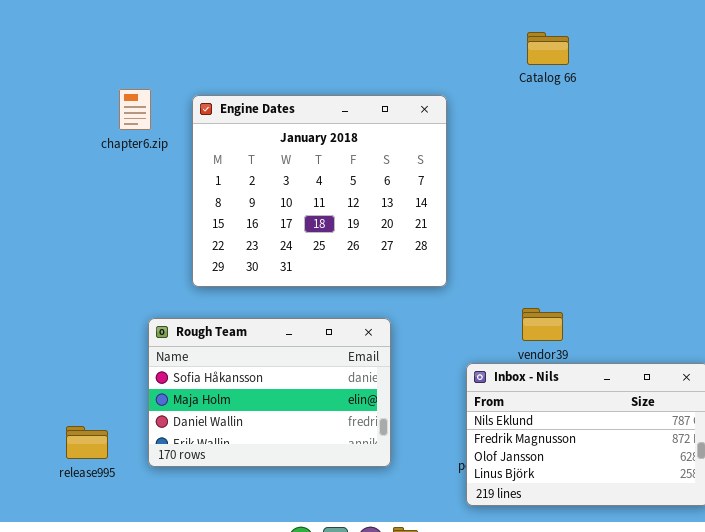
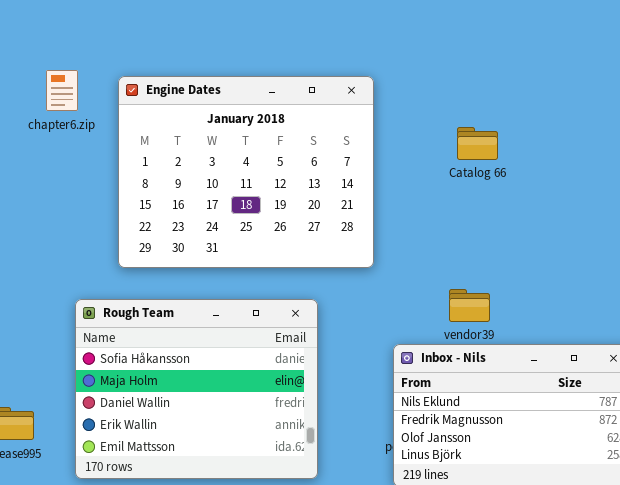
Catalog 66: [527,32,569,65] -> [457,127,498,160], moved
Rough Team: [148,318,391,467] -> [75,299,318,479], resized

